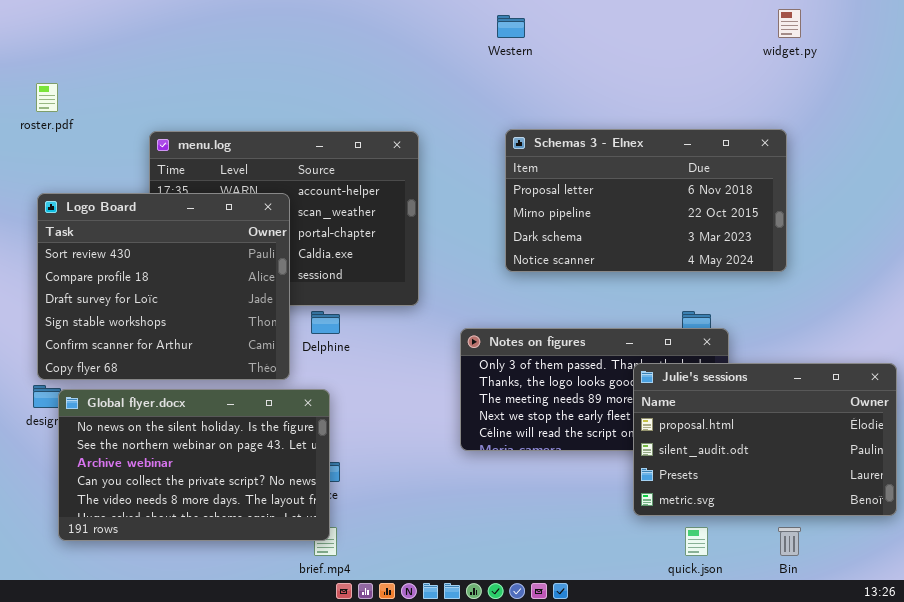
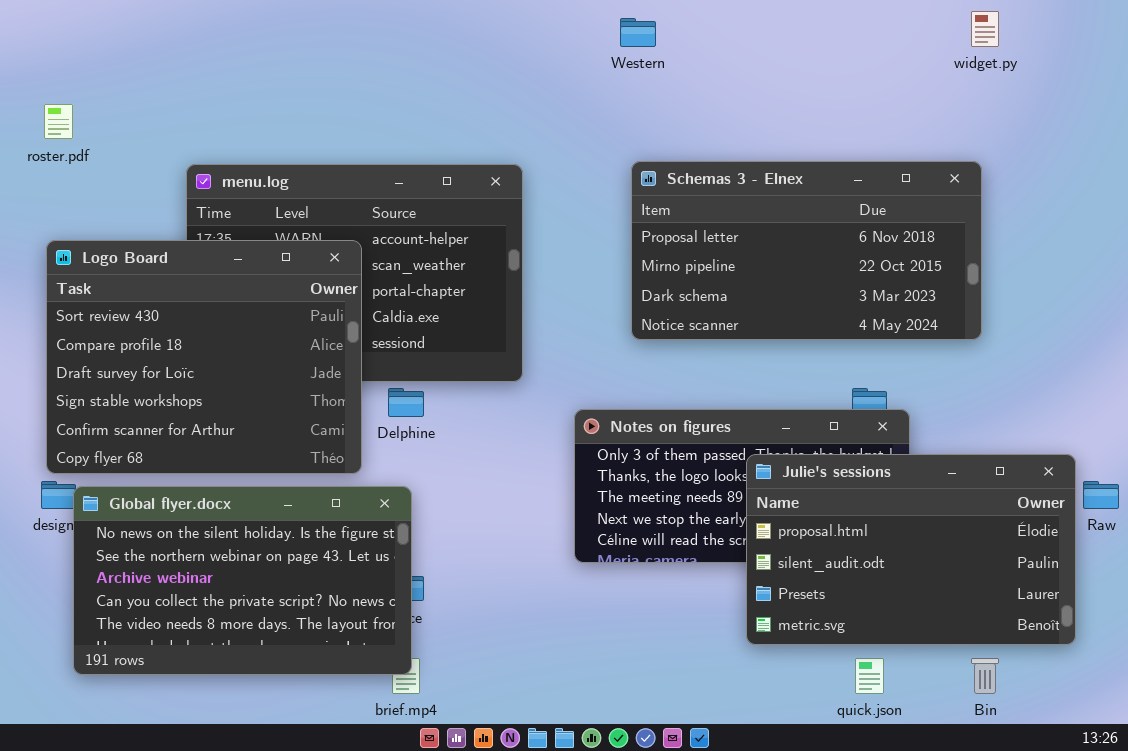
Julie's sessions: [633,363,897,516] -> [746,454,1076,645], moved

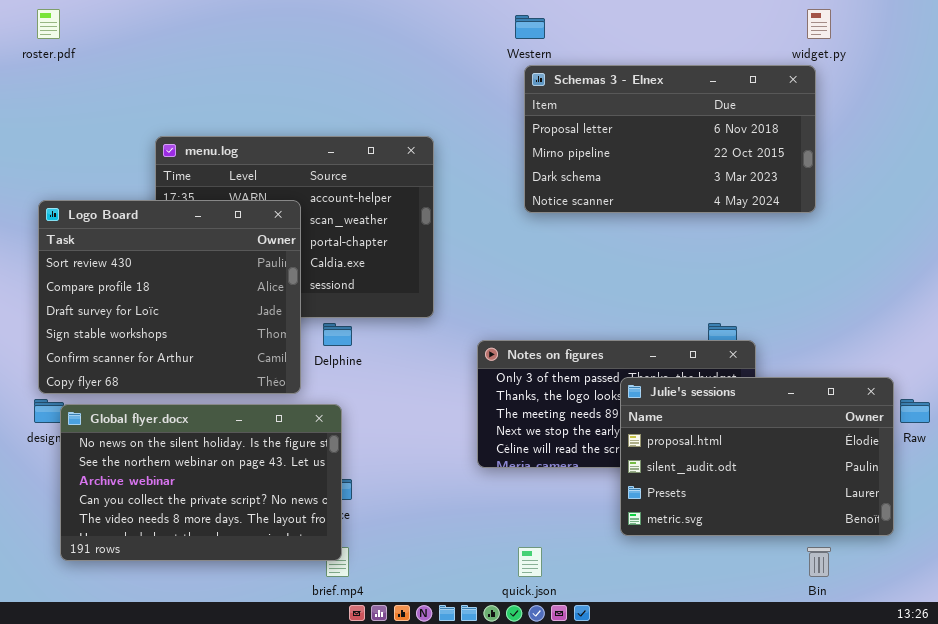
roster.pdf: [44,104,73,139] -> [37,9,60,39], moved
Schemas 3 - Elnex: [631,161,982,340] -> [524,65,816,213], moved
quick.json: [855,658,884,694] -> [518,547,542,577], moved

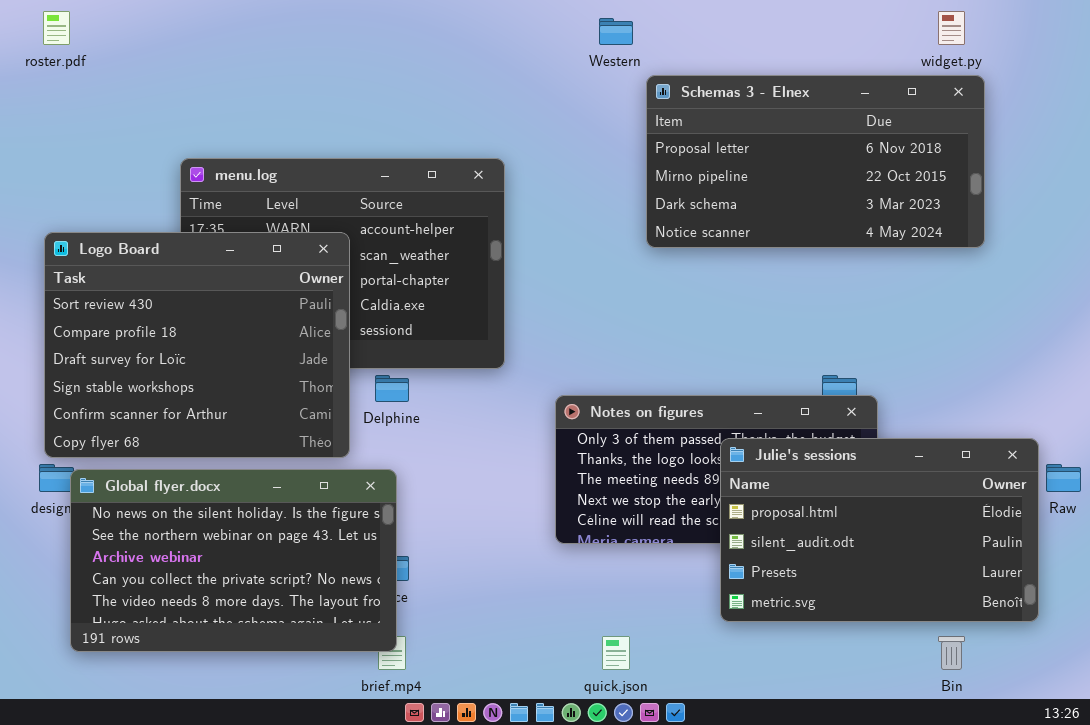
Schemas 3 - Elnex: [524,65,816,213] -> [646,75,985,248], moved

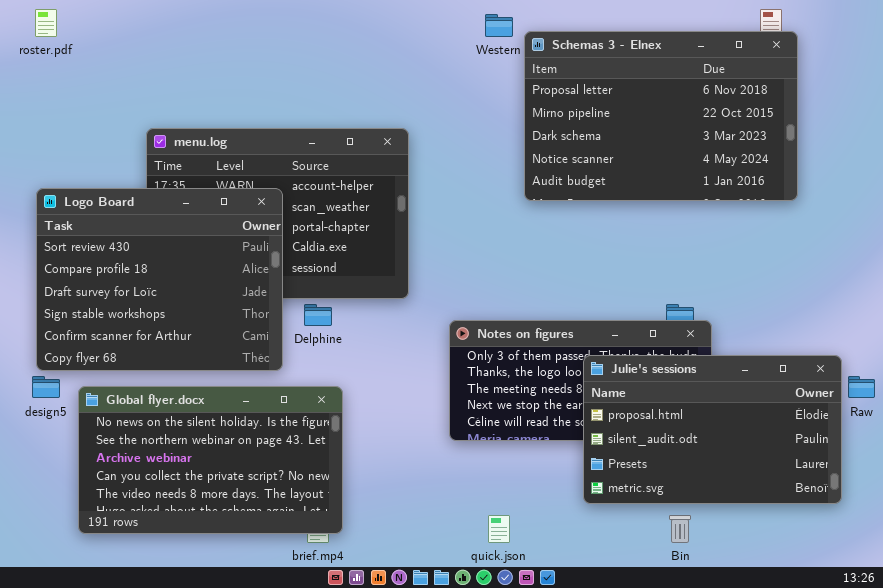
Schemas 3 - Elnex: [646,75,985,248] -> [524,31,798,201], resized
Global flyer.docx: [70,469,397,652] -> [78,386,343,534], moved
Bin: [938,636,965,670] -> [669,515,691,543], moved

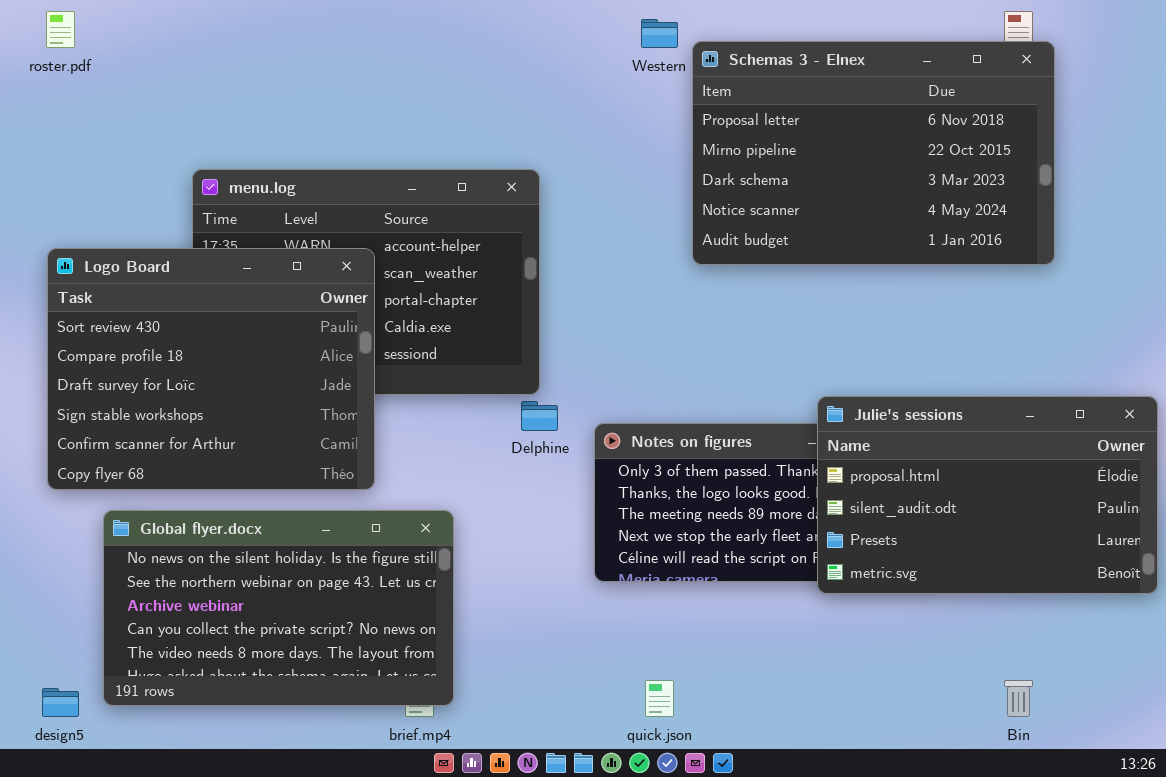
Delphine: [304,304,332,326] -> [521,401,558,431], moved
Julie's sessions: [583,355,842,504] -> [817,396,1158,594], moved
design5: [32,376,60,398] -> [42,688,79,717], moved
Bin: [669,515,691,543] -> [1004,680,1033,717], moved

